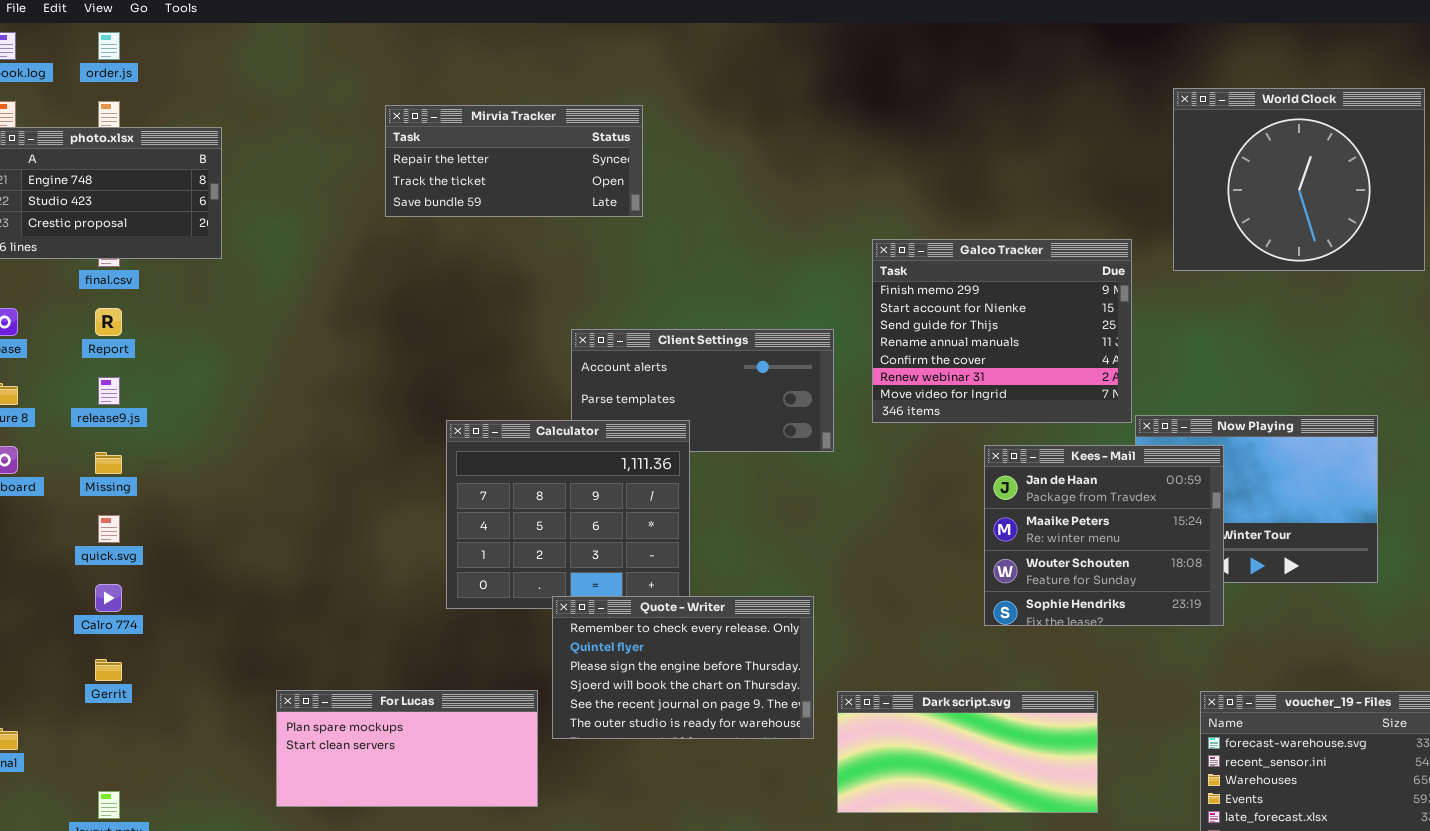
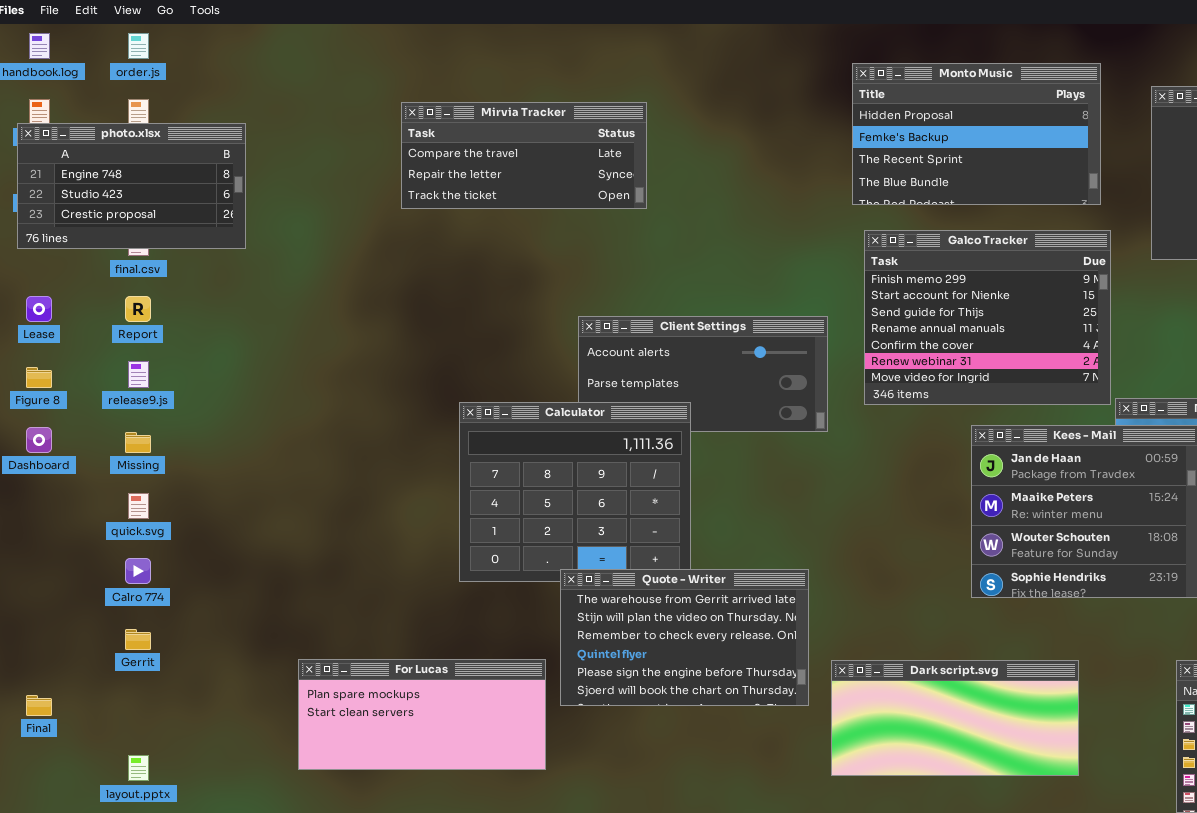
Monto Music: none -> [852,63,1101,205], opened
Mirvia Tracker: [385,105,643,217] -> [401,102,647,209], scrolled up 1 row
Quote - Writer: [552,596,814,739] -> [560,569,809,706], scrolled up 2 rows

